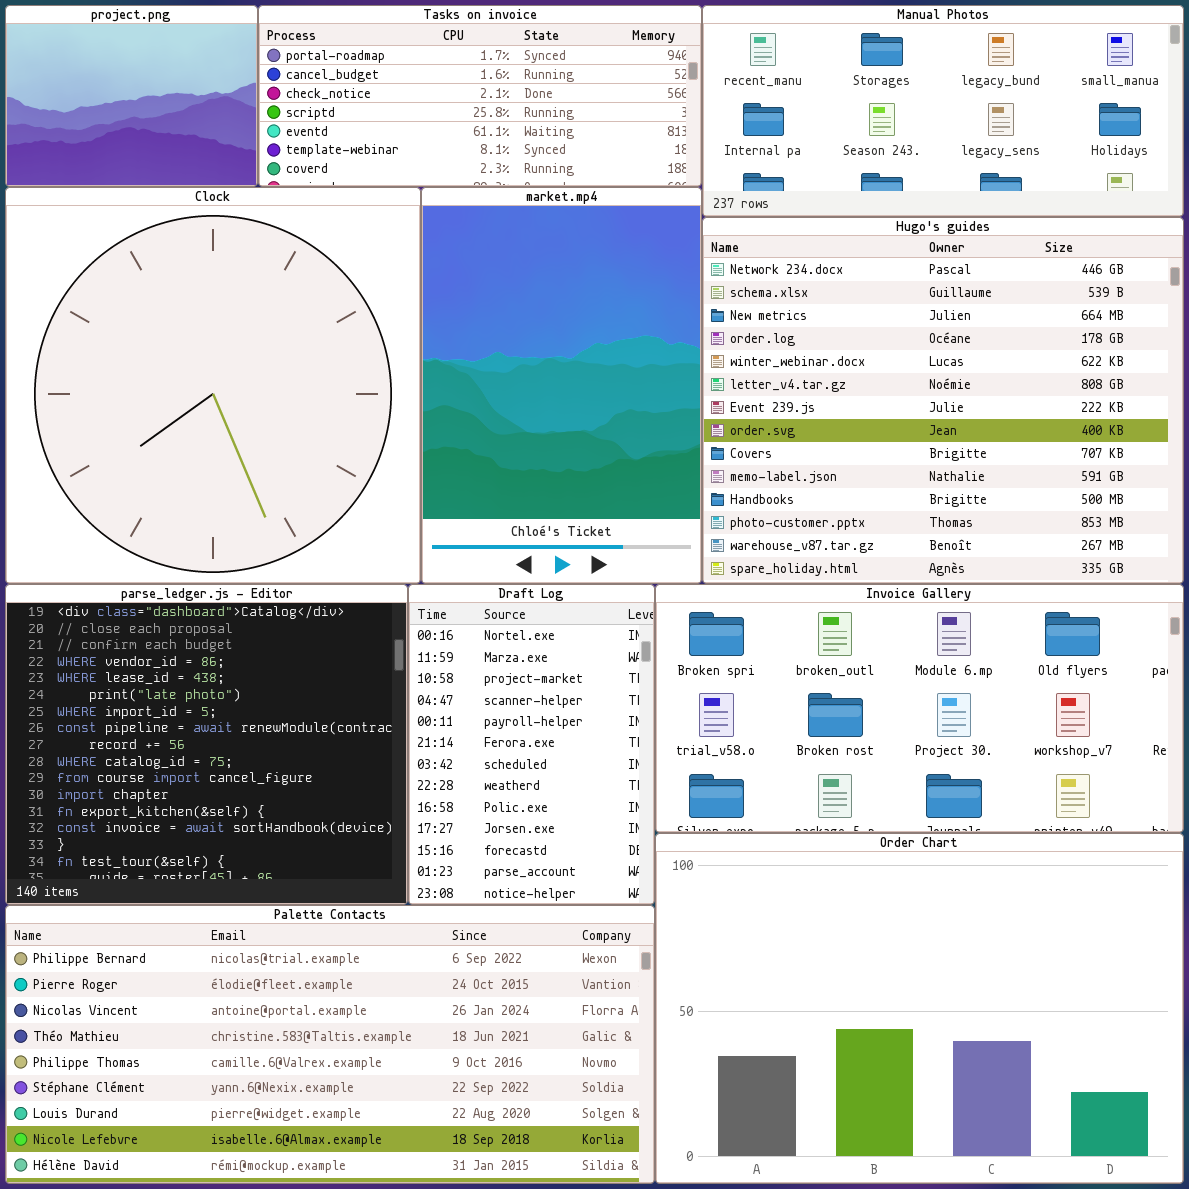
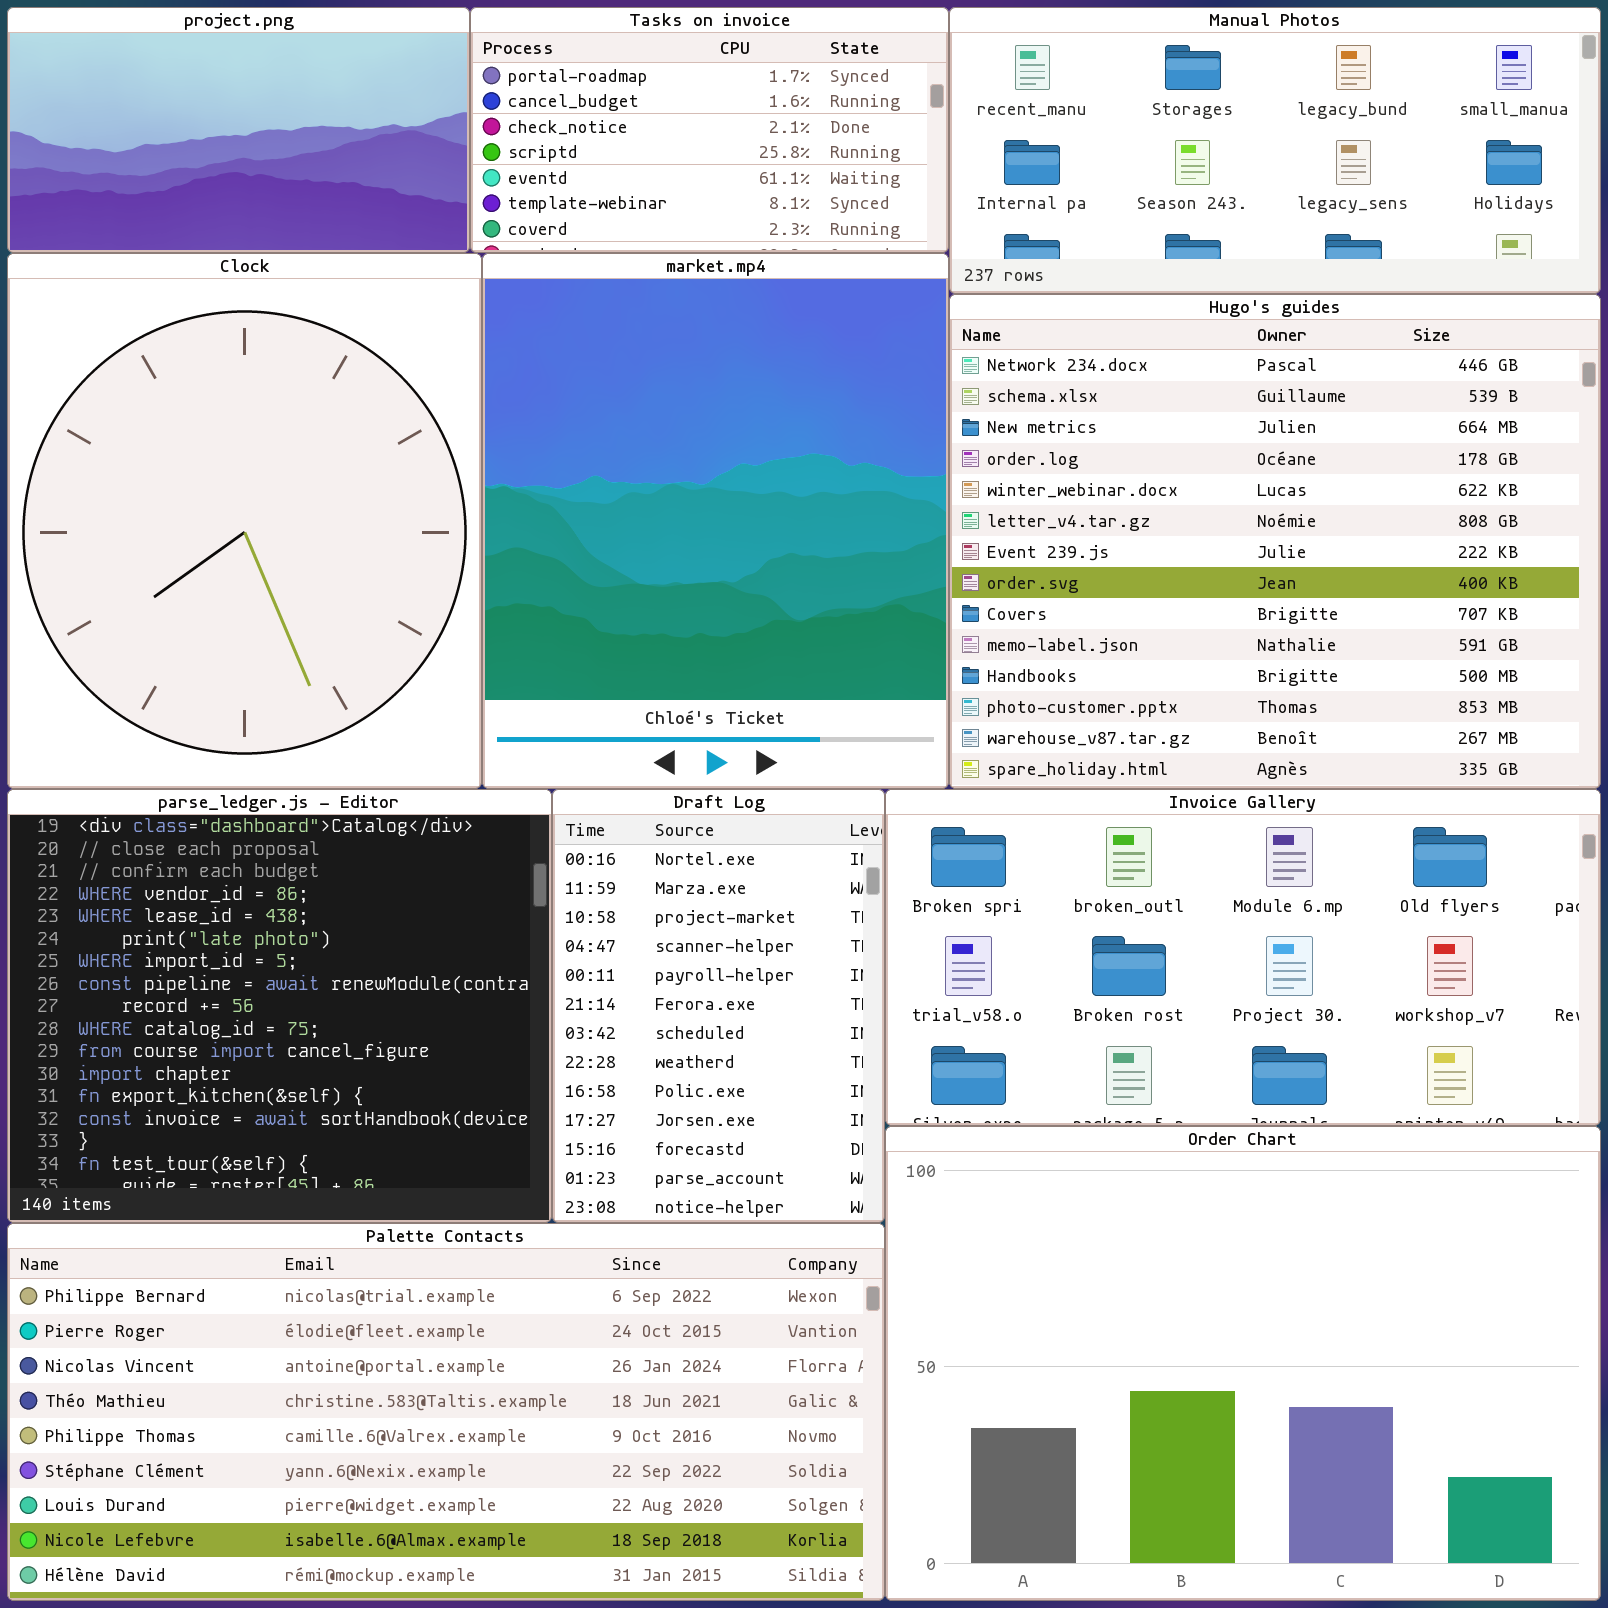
project.png: [5,5,258,187] -> [7,7,470,253], resized
Tasks on invoice: [258,5,702,187] -> [470,7,949,253], resized
Clock: [5,187,421,584] -> [7,253,482,789], resized
market.mp4: [421,187,702,584] -> [482,253,949,789], resized

